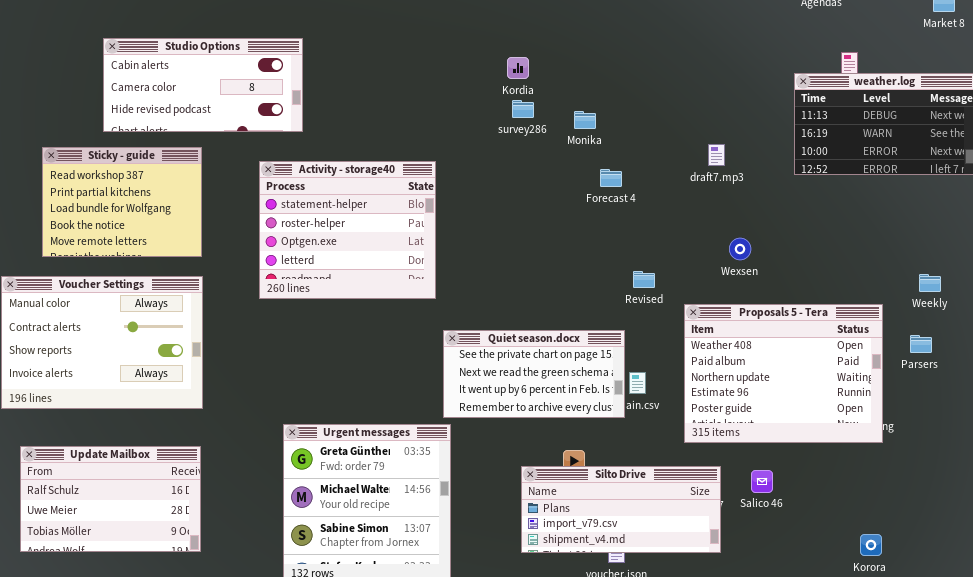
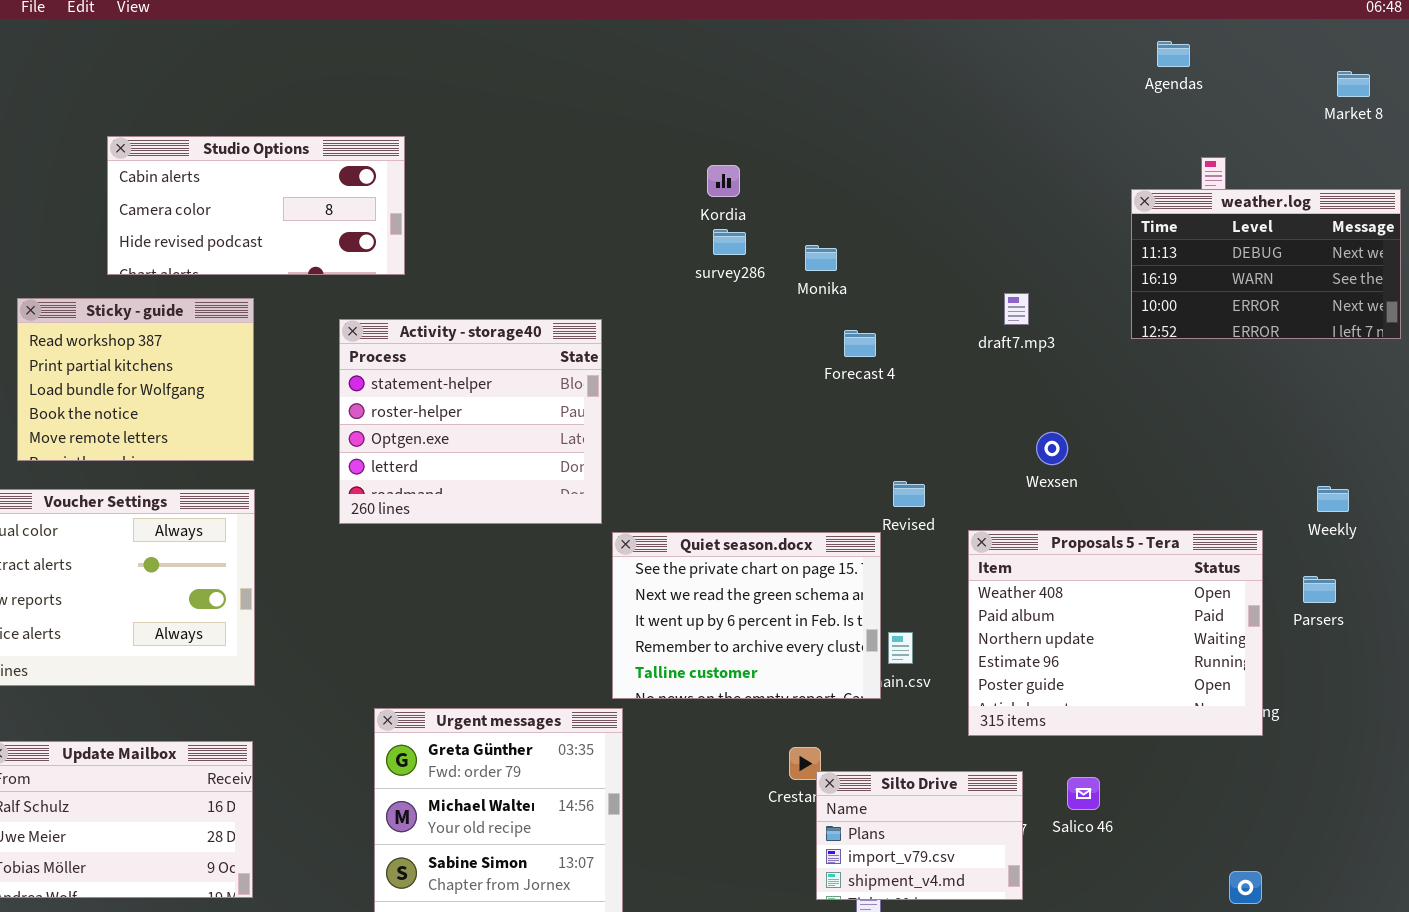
Quiet season.docx: [443,330,625,418] -> [612,532,881,699], resized
Silto Drive: [521,466,721,553] -> [816,771,1023,900], resized

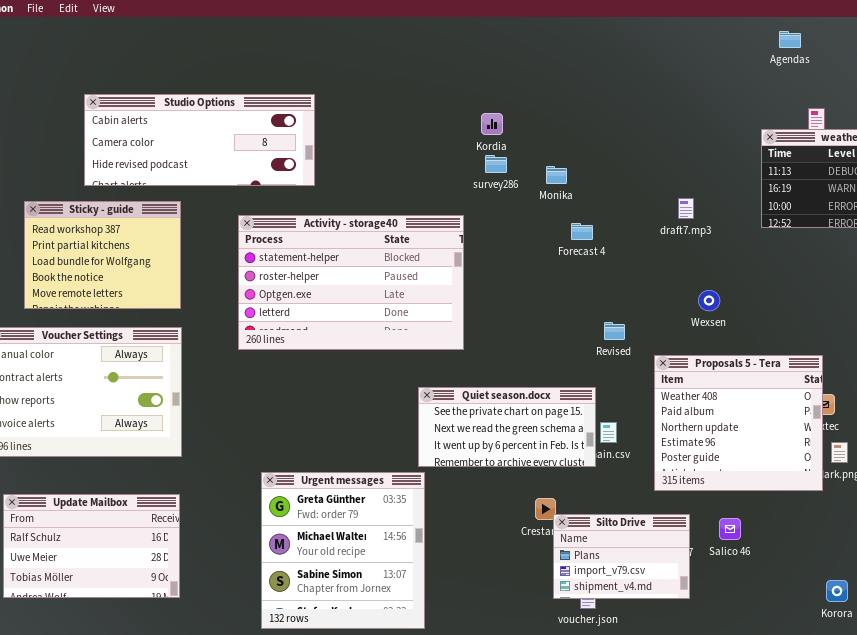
Studio Options: [107,136,405,275] -> [84,94,315,186], resized
Activity - storage40: [339,319,602,524] -> [238,215,464,350], resized
Proposals 5 - Tera: [968,530,1263,736] -> [654,355,823,491], resized
Quiet season.docx: [612,532,881,699] -> [418,387,596,467], resized

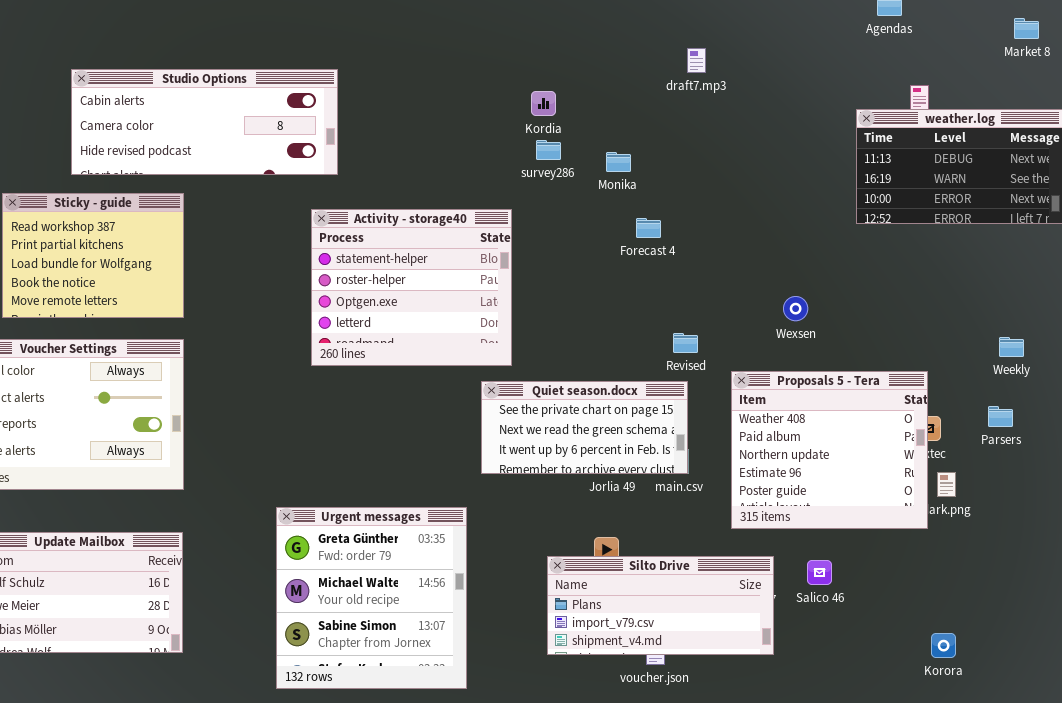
draft7.mp3: [678,198,694,219] -> [687,48,706,73], moved
Activity - storage40: [238,215,464,350] -> [311,209,512,366], resized
Quiet season.docx: [418,387,596,467] -> [481,381,688,474], moved
Silto Drive: [553,514,690,599] -> [547,556,774,655], resized

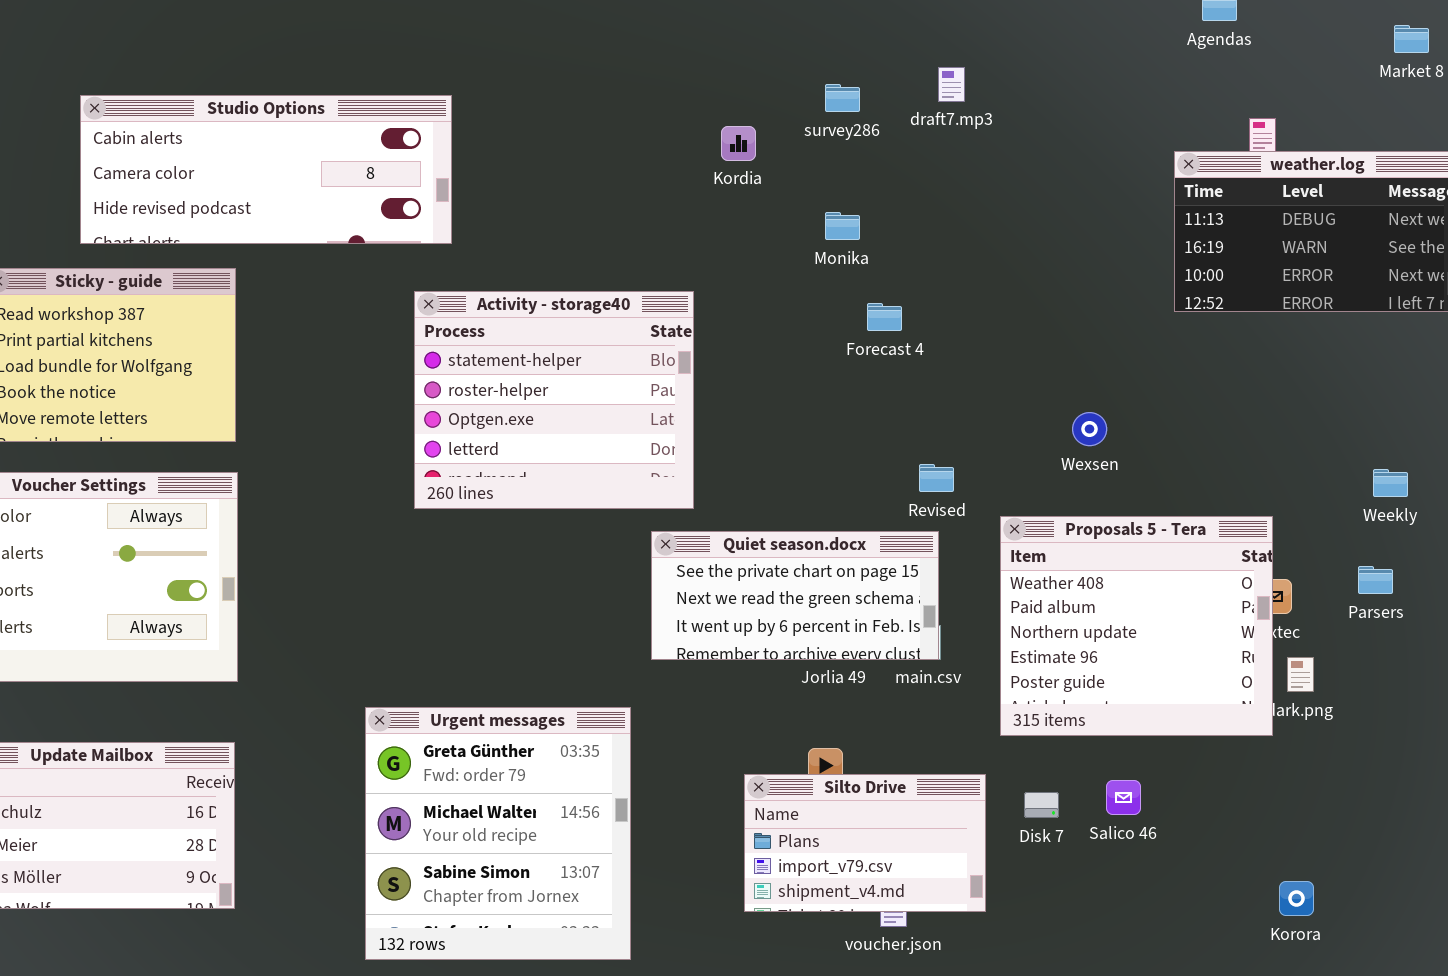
survey286: [536,140,561,160] -> [825,84,860,112], moved
Silto Drive: [547,556,774,655] -> [744,774,986,912], resized

